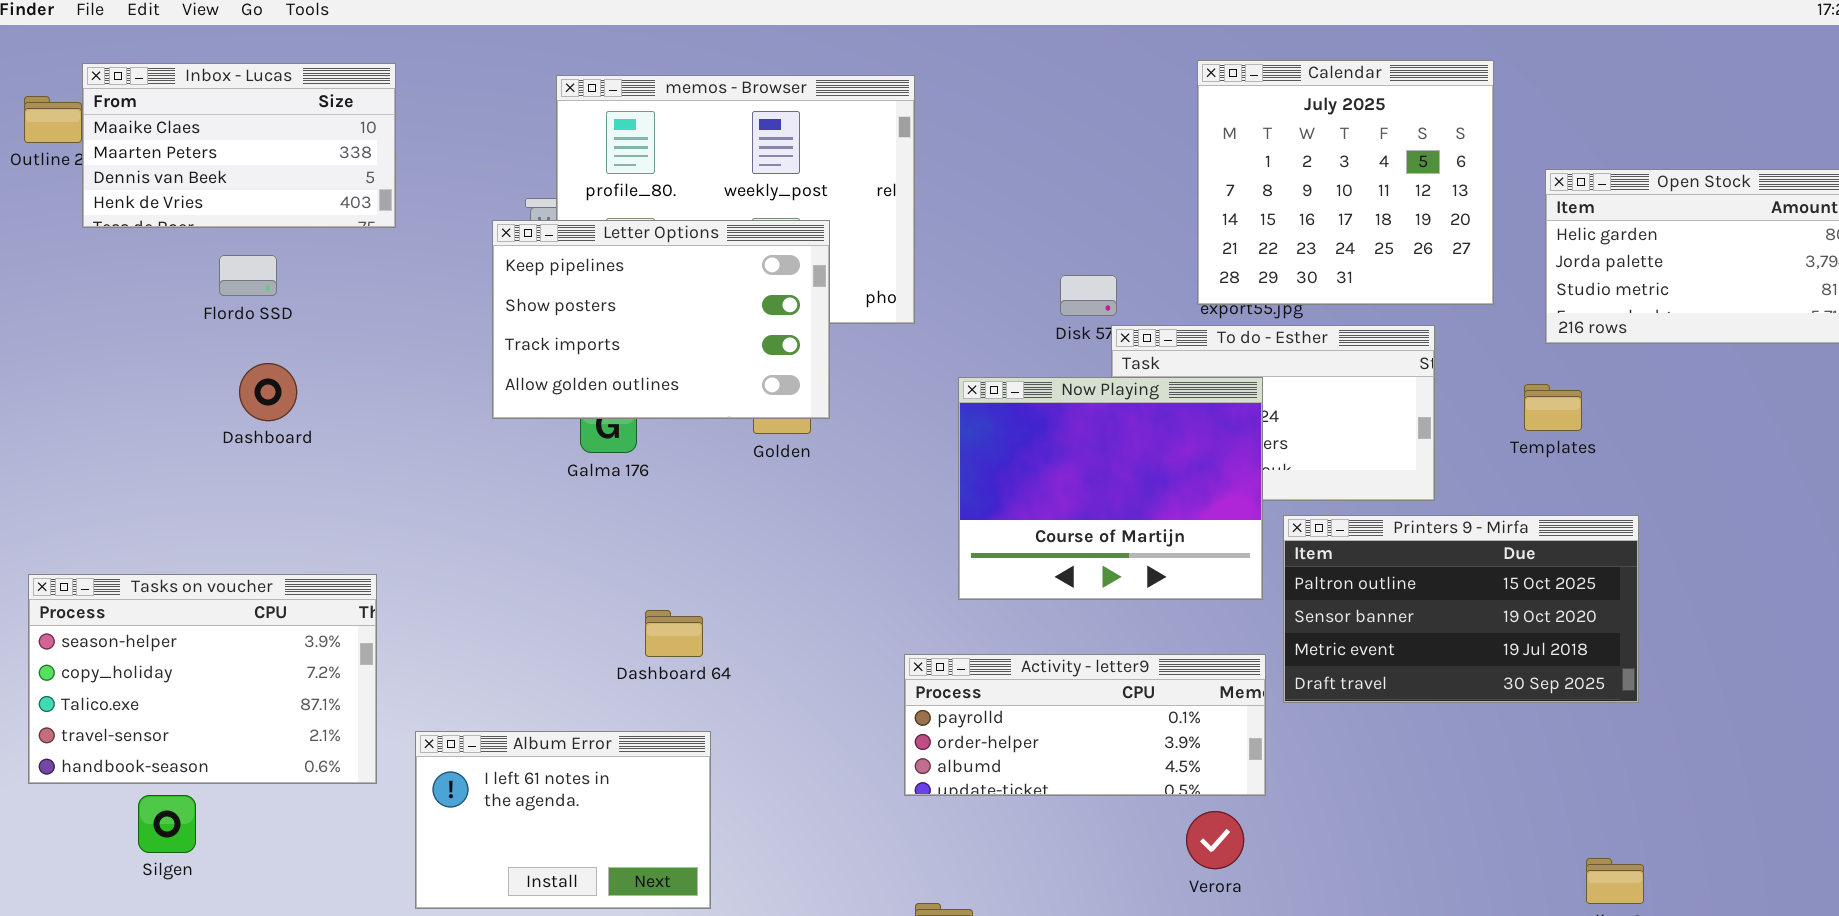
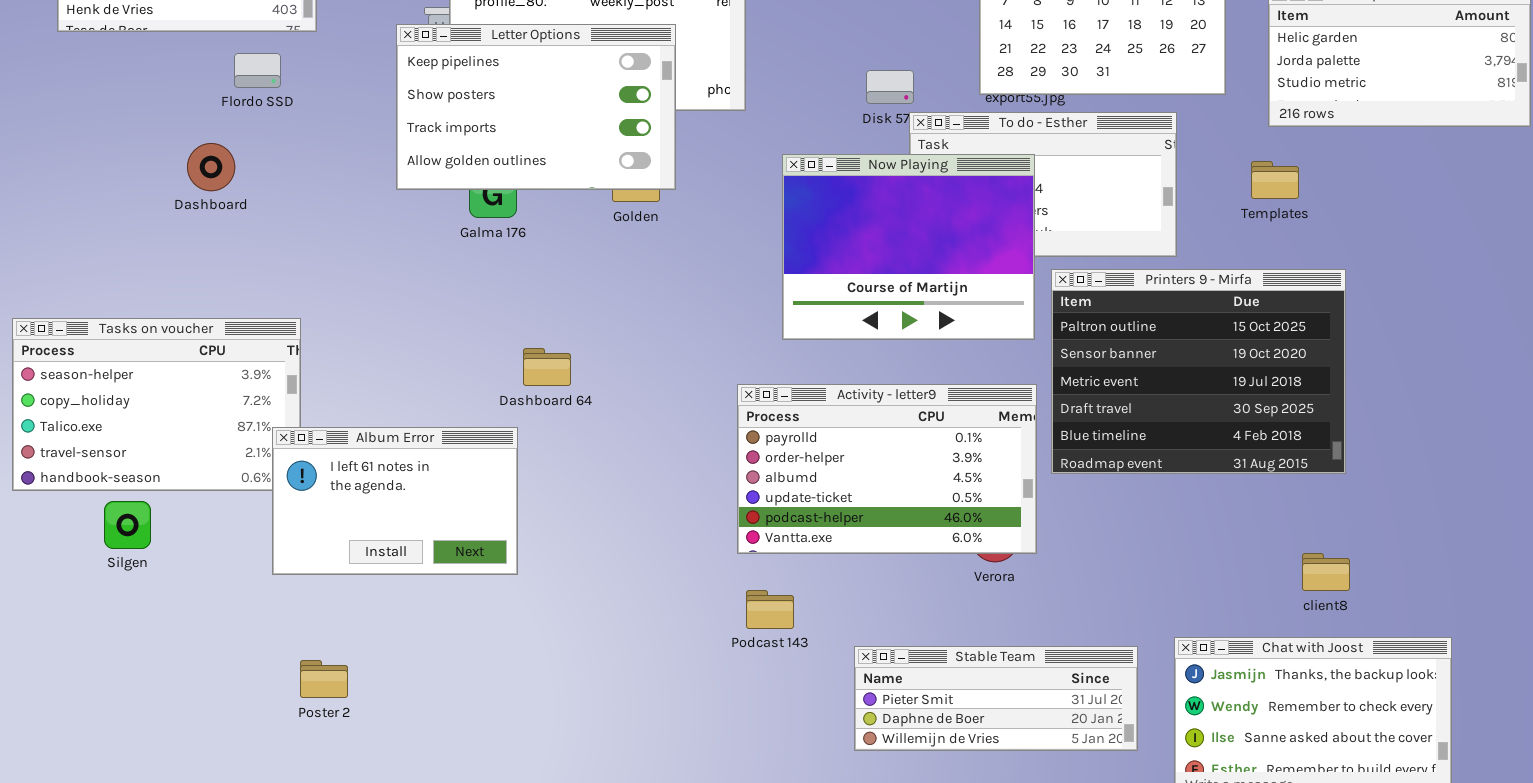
Flordo SSD: [219,255,277,296] -> [234,53,281,88], moved
Printers 9 - Mirfa: [1283,515,1639,703] -> [1051,269,1346,474], resized
Activity - letter9: [904,654,1266,796] -> [737,384,1037,554], resized
Album Error: [415,731,711,909] -> [272,427,518,575], moved

